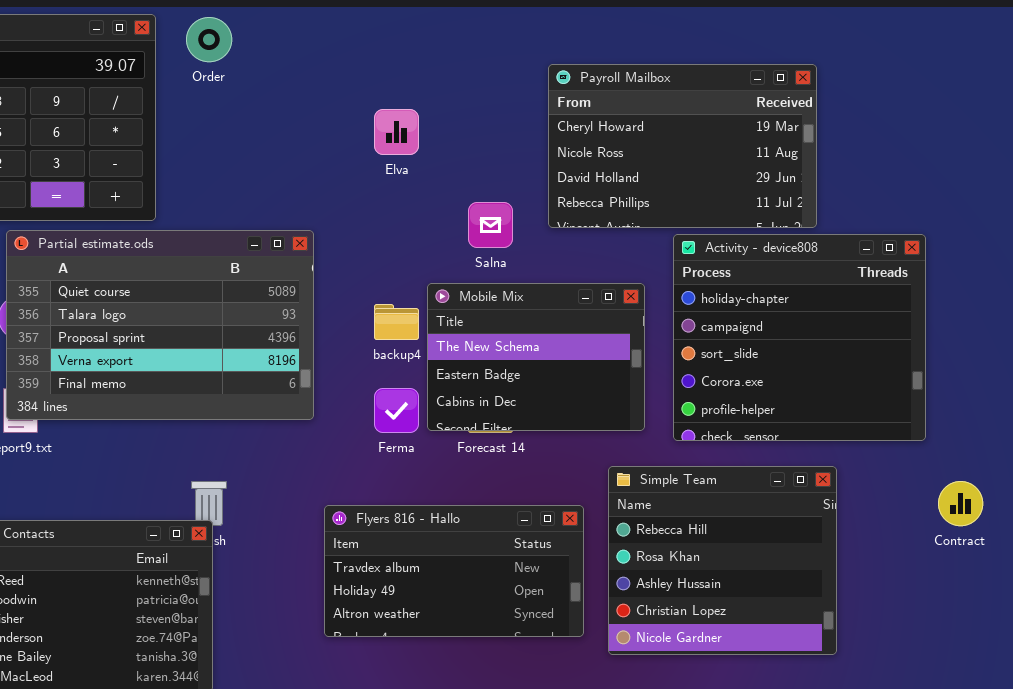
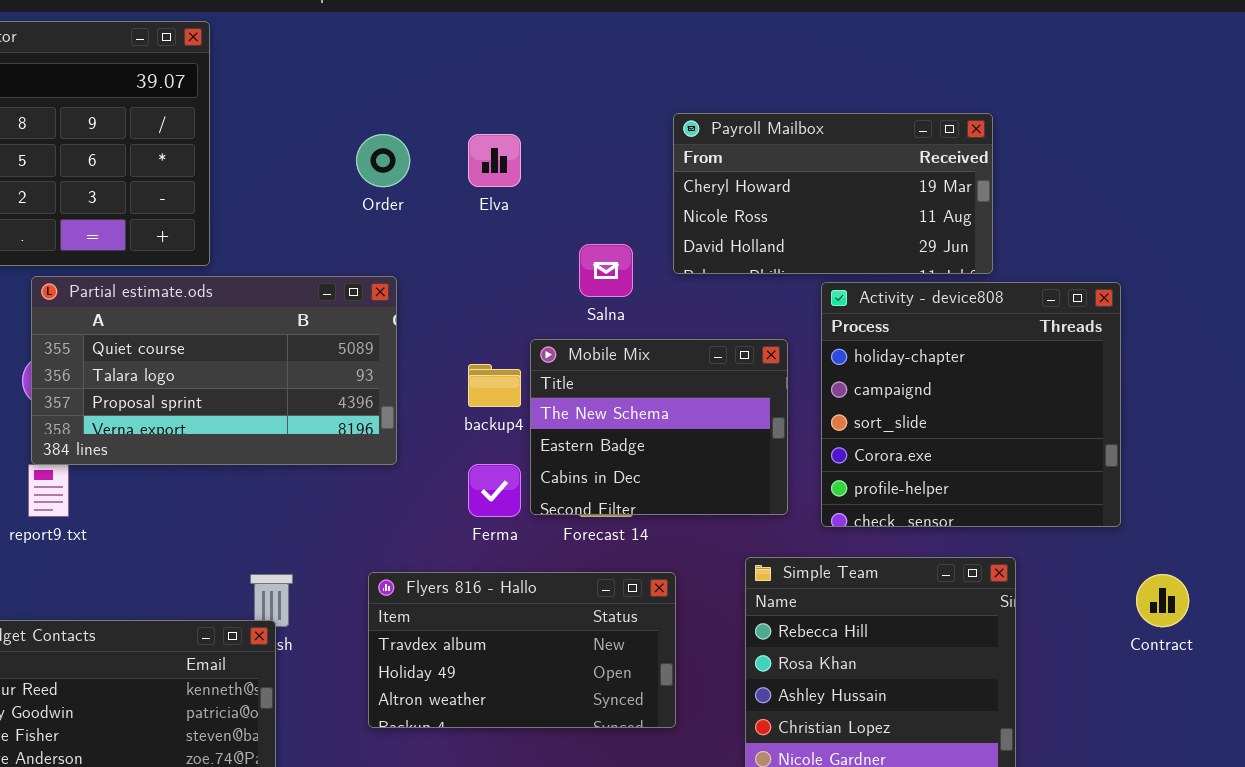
Order: [186,17,232,62] -> [356,134,410,187], moved
Payroll Mailbox: [548,64,817,228] -> [673,113,993,274], resized
Partial estimate.ods: [6,230,314,420] -> [31,276,397,465], resized
Flyers 816 - Hallo: [324,505,584,637] -> [368,572,676,728], moved

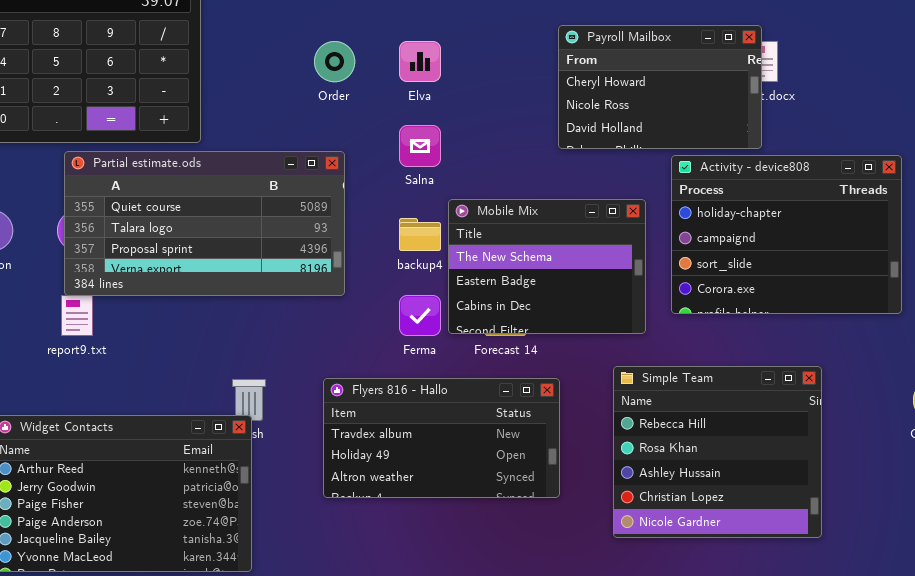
Payroll Mailbox: [673,113,993,274] -> [558,25,762,149], resized
Salna: [579,244,633,297] -> [399,125,441,167], moved
Activity - device808: [821,282,1121,527] -> [671,155,902,314], resized

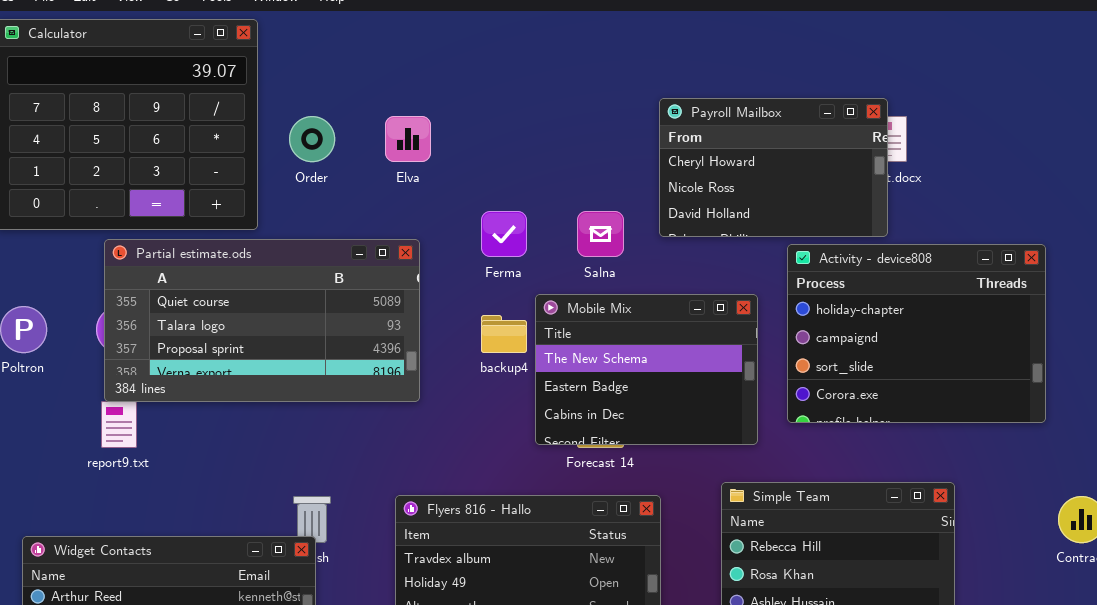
Order: [314,41,355,82] -> [289,116,335,162], moved
Elva: [399,41,441,82] -> [385,116,431,162], moved
Salna: [399,125,441,167] -> [577,211,624,257], moved
Ferma: [399,295,441,336] -> [481,211,527,257], moved

